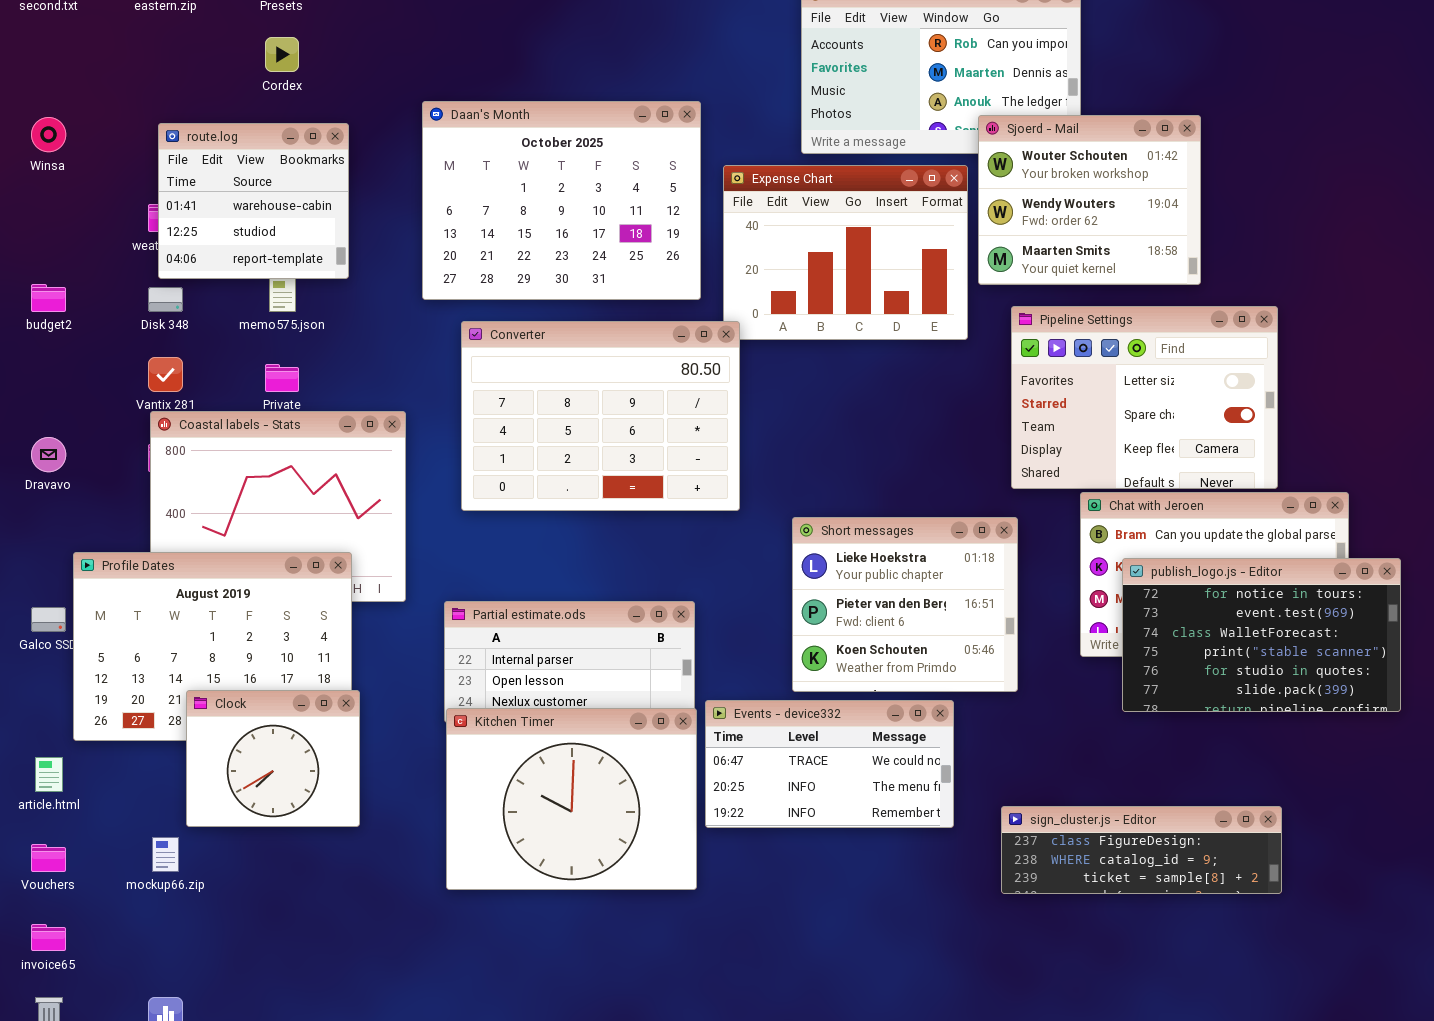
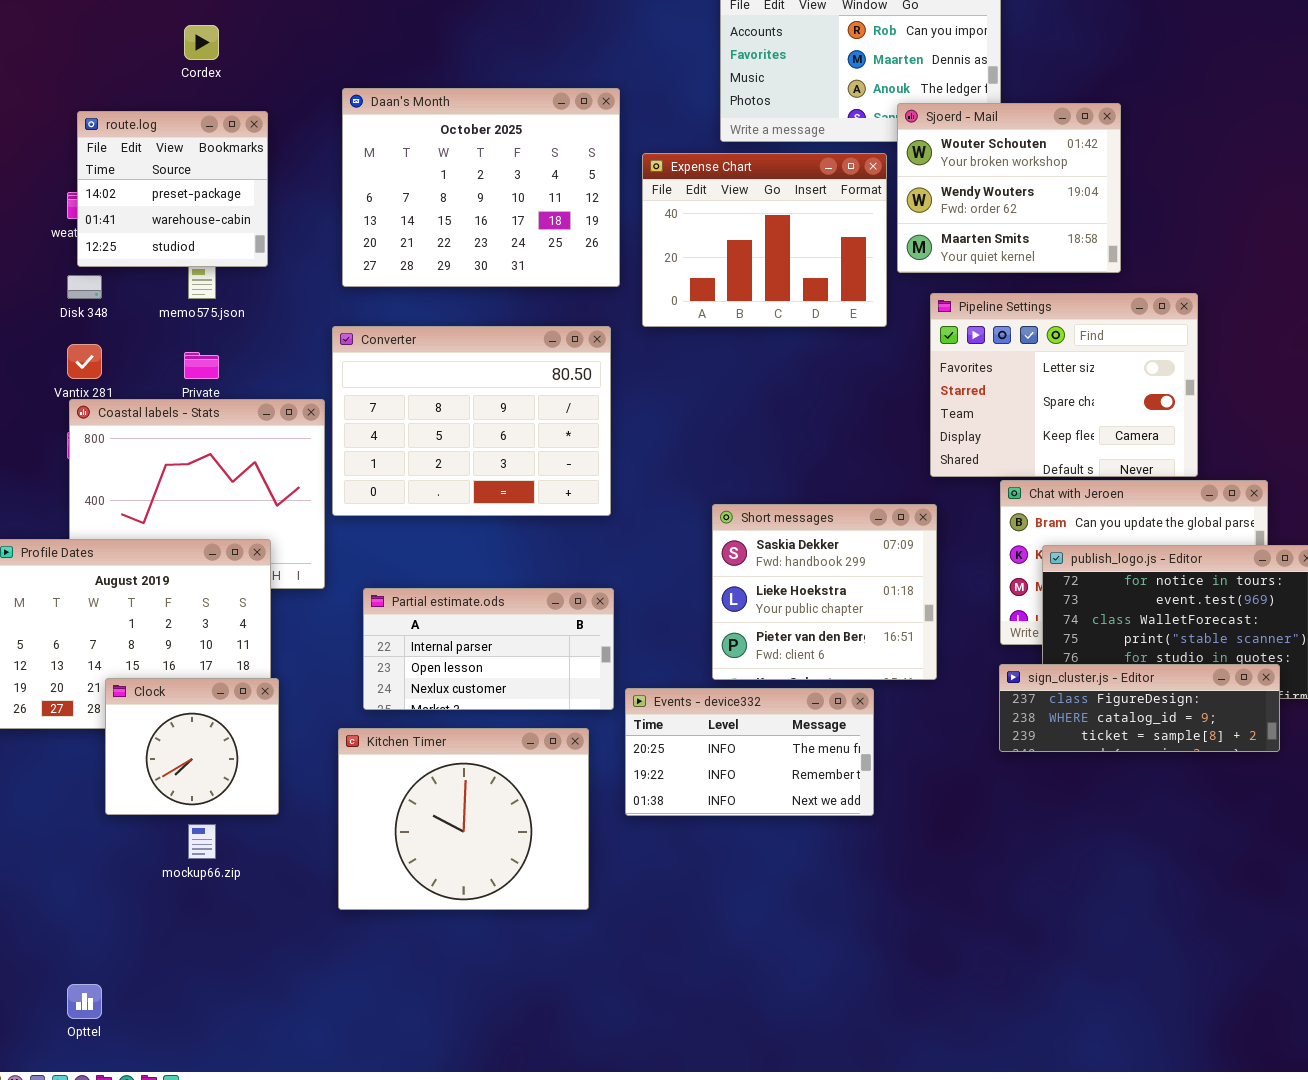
route.log: [158,123,349,279] -> [77,111,268,267], scrolled up 1 row
Converter: [461,321,740,511] -> [332,326,611,516], moved
Short messages: [792,517,1018,692] -> [712,504,937,680], scrolled up 1 row
Events - device332: [705,700,954,828] -> [625,688,874,816], scrolled down 1 row
Kitchen Timer: [446,708,697,890] -> [338,728,589,910], moved
sign_cluster.js - Editor: [1001,806,1282,894] -> [999,664,1280,752], moved
mockup66.zip: [152,837,179,872] -> [188,824,216,859], moved

